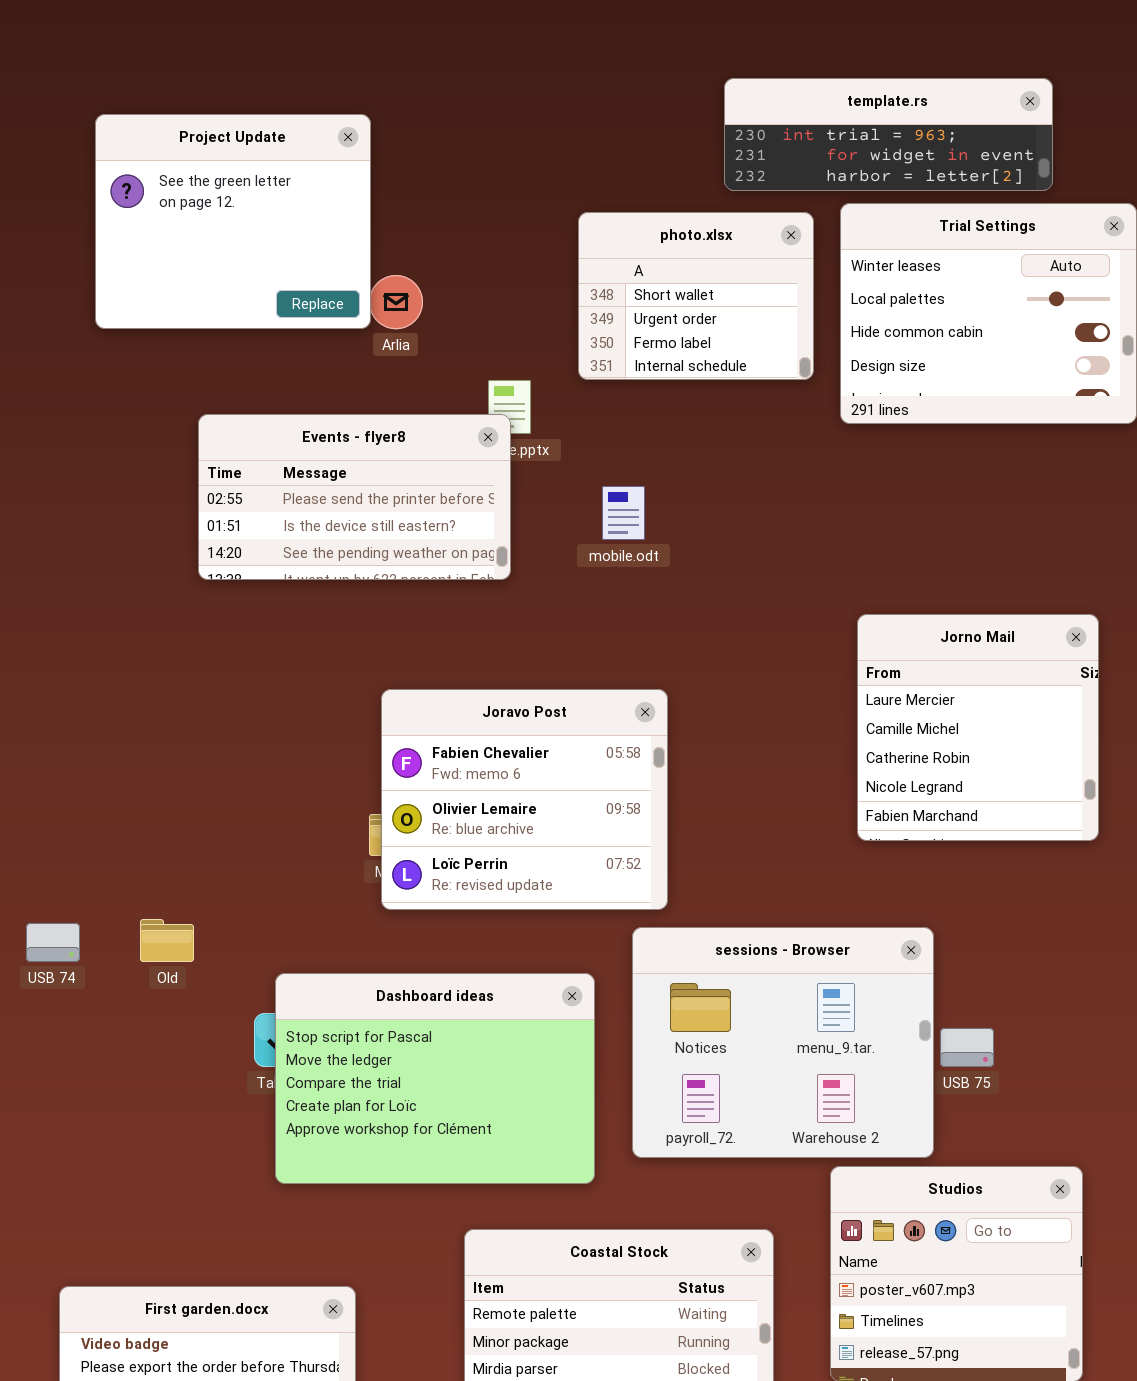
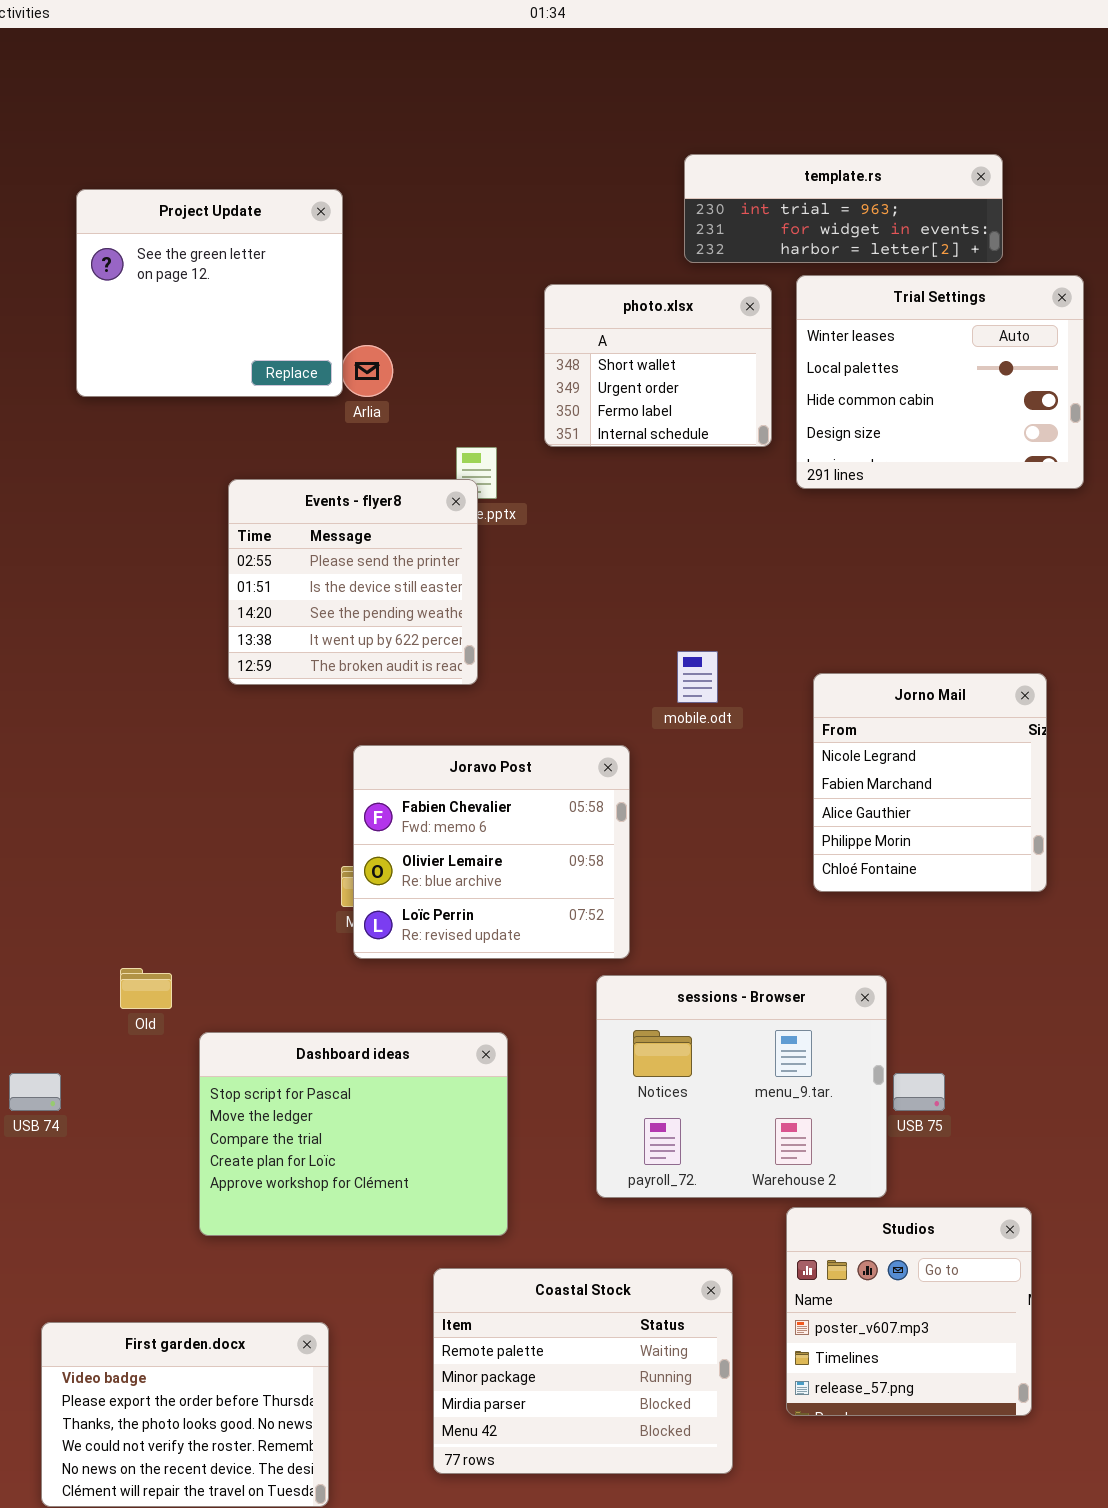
Events - flyer8: [198,414,511,580] -> [228,479,478,685], resized
mobile.odt: [602,486,645,540] -> [677,651,718,703], moved
Jorno Mail: [857,614,1099,841] -> [813,673,1047,892], scrolled down 3 rows
USB 74: [26,923,80,962] -> [9,1073,61,1111], moved
Dashboard ideas: [275,973,595,1184] -> [199,1032,508,1236], moved

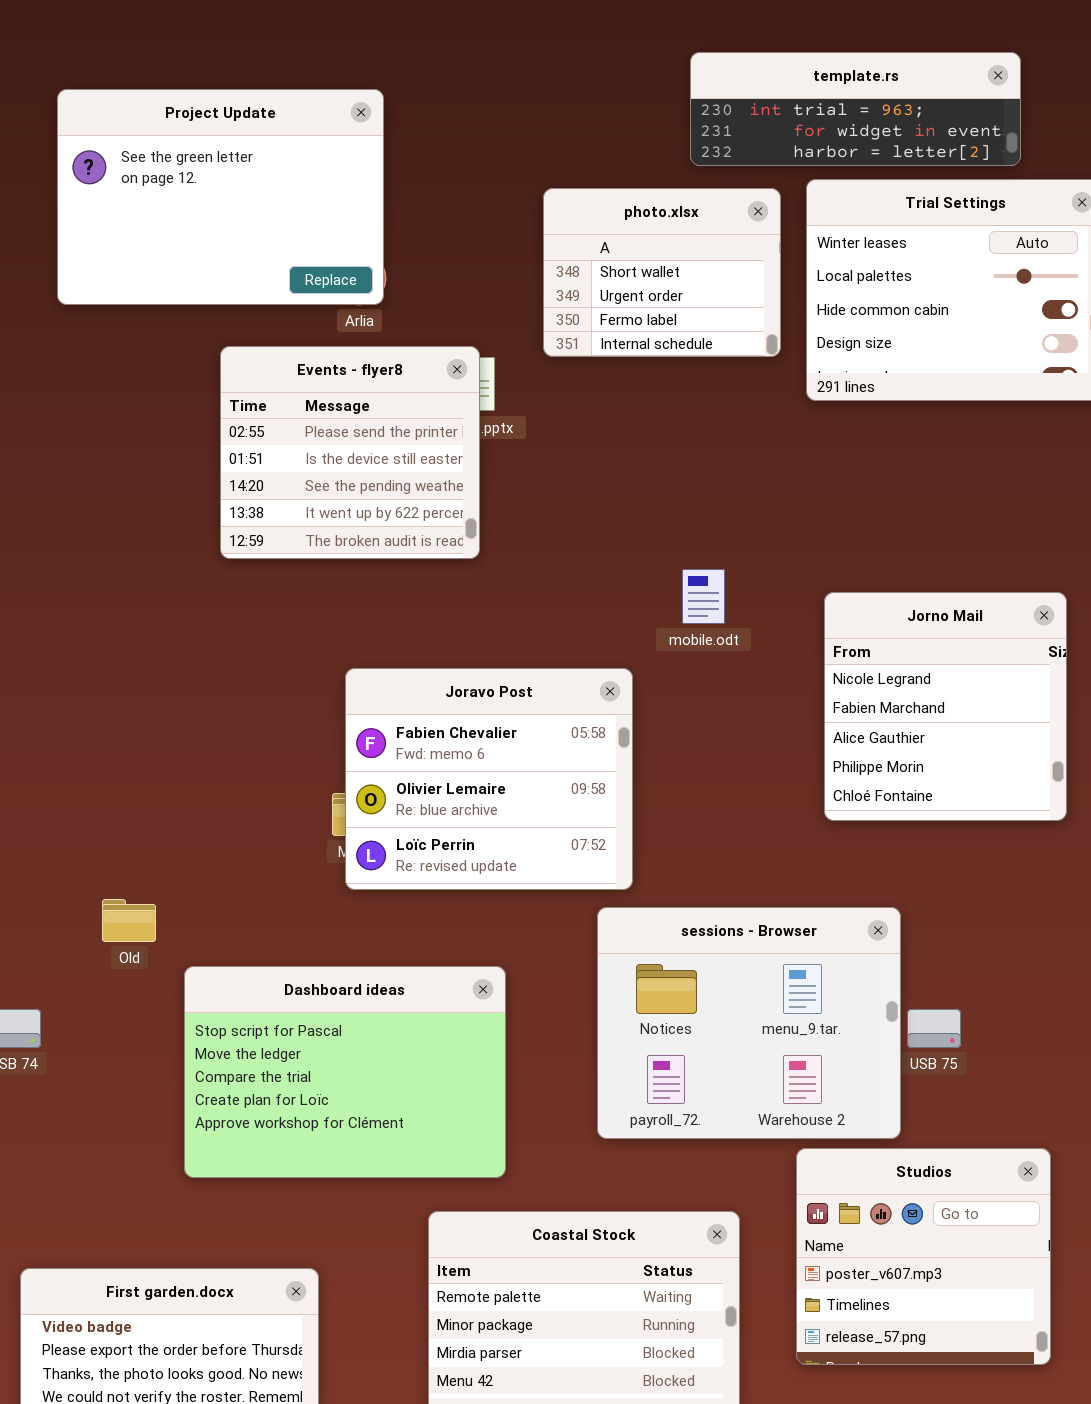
Project Update: [76,189,343,397] -> [57,89,384,305], resized
Events - flyer8: [228,479,478,685] -> [220,346,480,559], moved

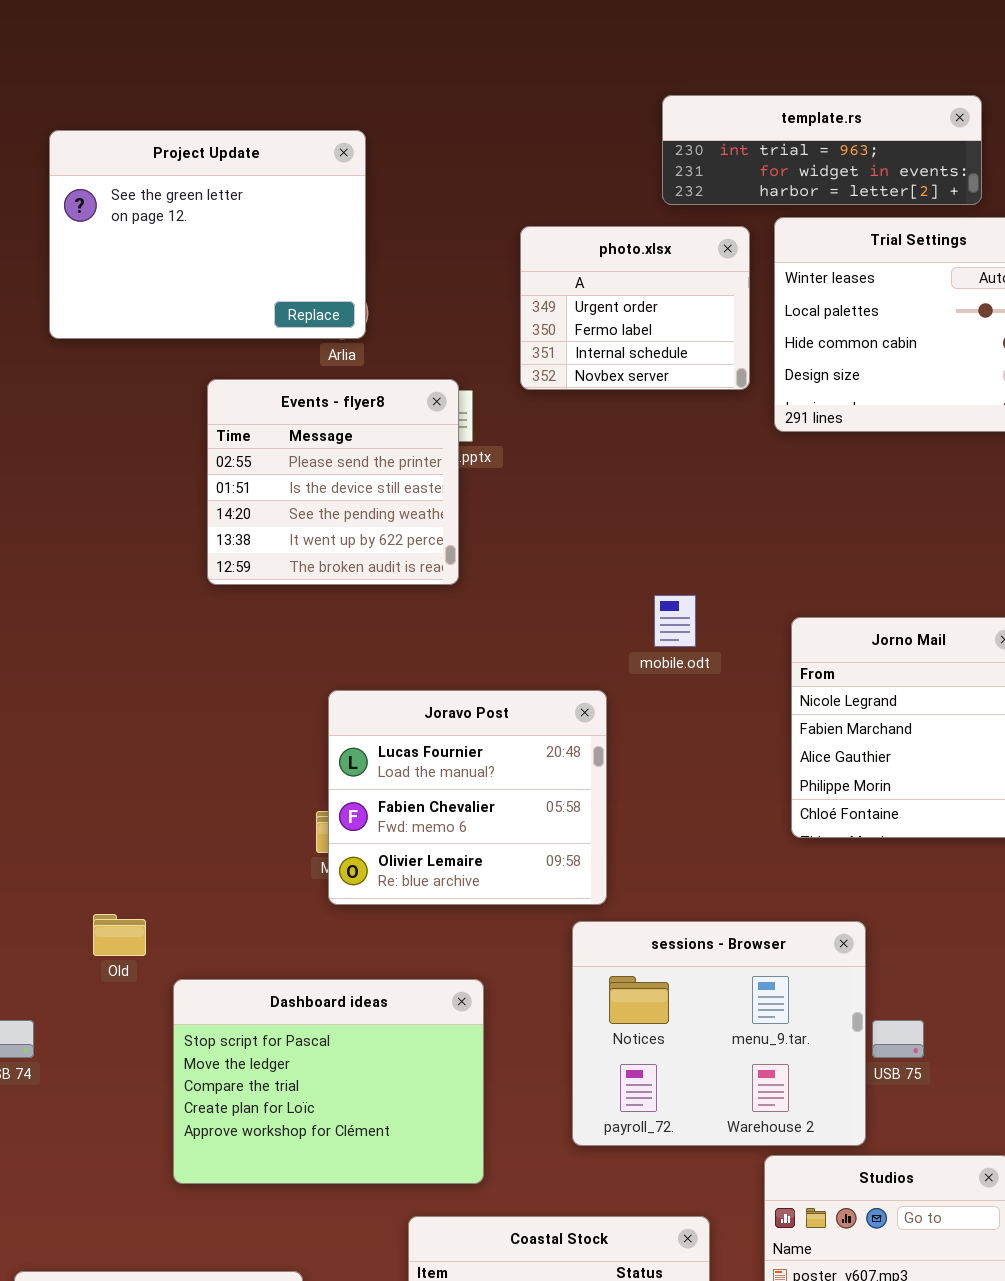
photo.xlsx: [543,188,781,357] -> [520,226,750,390], scrolled down 1 row
Joravo Post: [345,668,633,890] -> [328,690,607,905], scrolled up 1 row

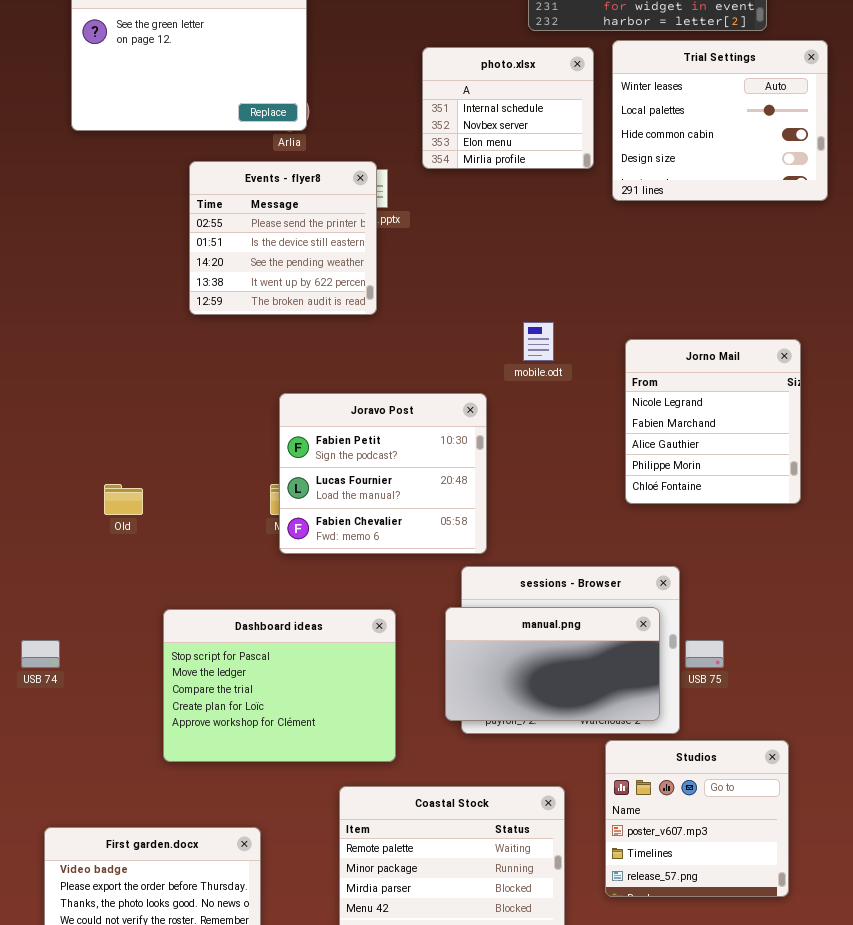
photo.xlsx: [520,226,750,390] -> [422,47,594,169], scrolled down 2 rows
Joravo Post: [328,690,607,905] -> [279,393,487,554], scrolled up 1 row
Old: [93,914,146,956] -> [104,484,143,515], moved
manual.png: none -> [445,607,660,721], opened

